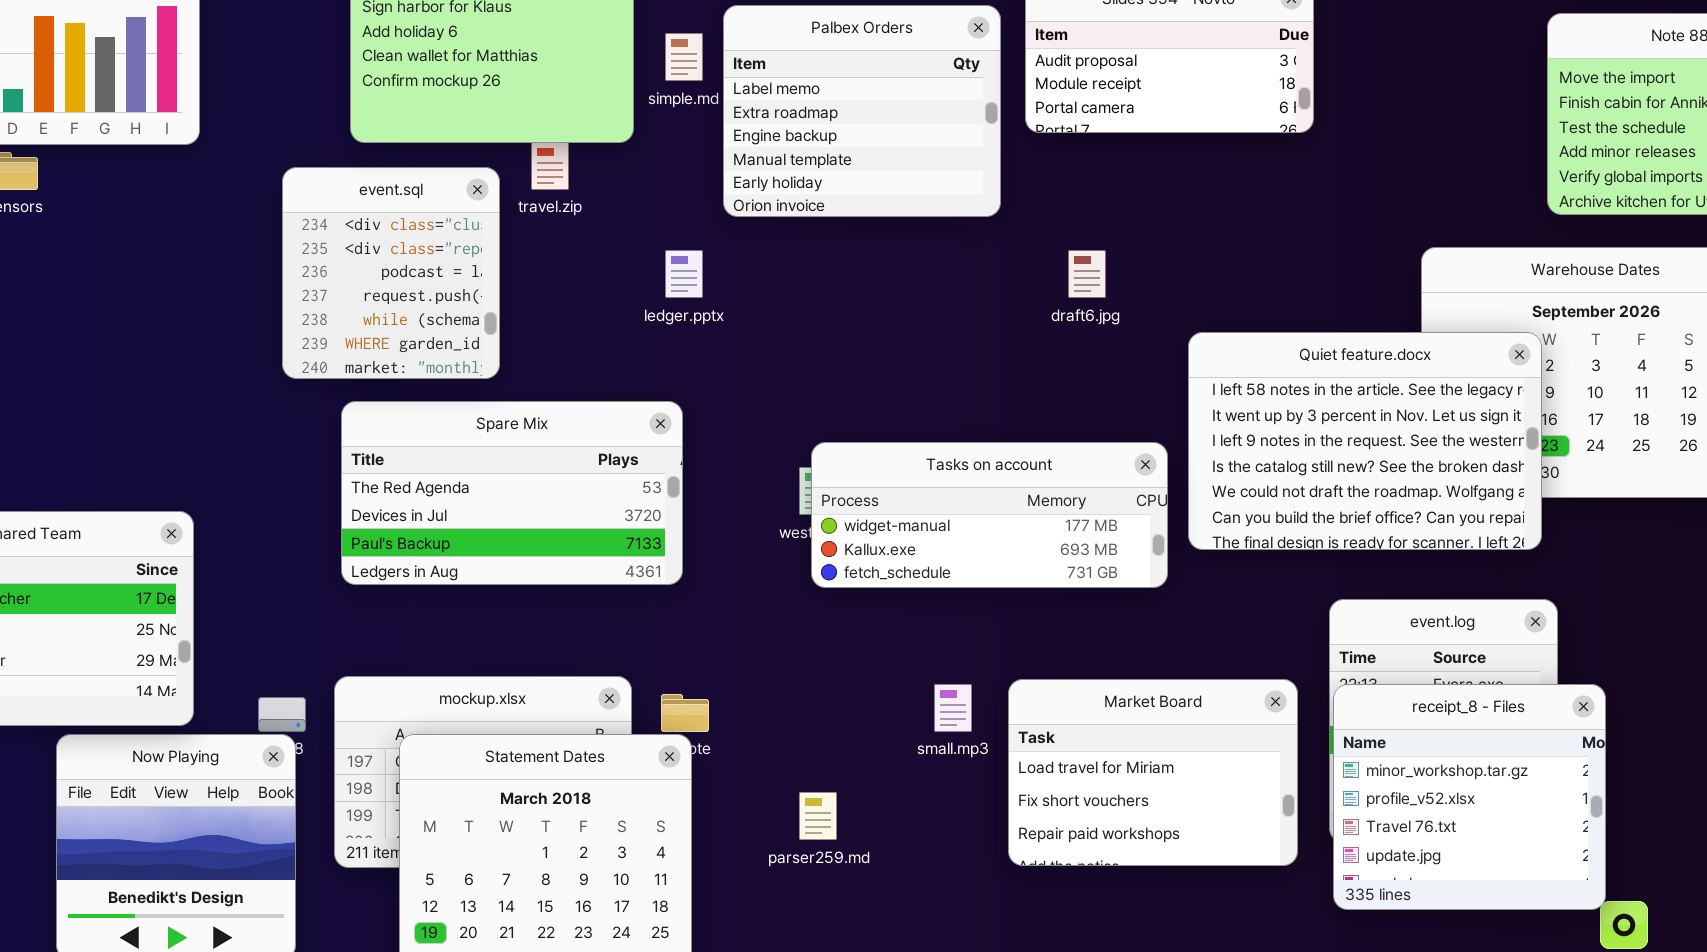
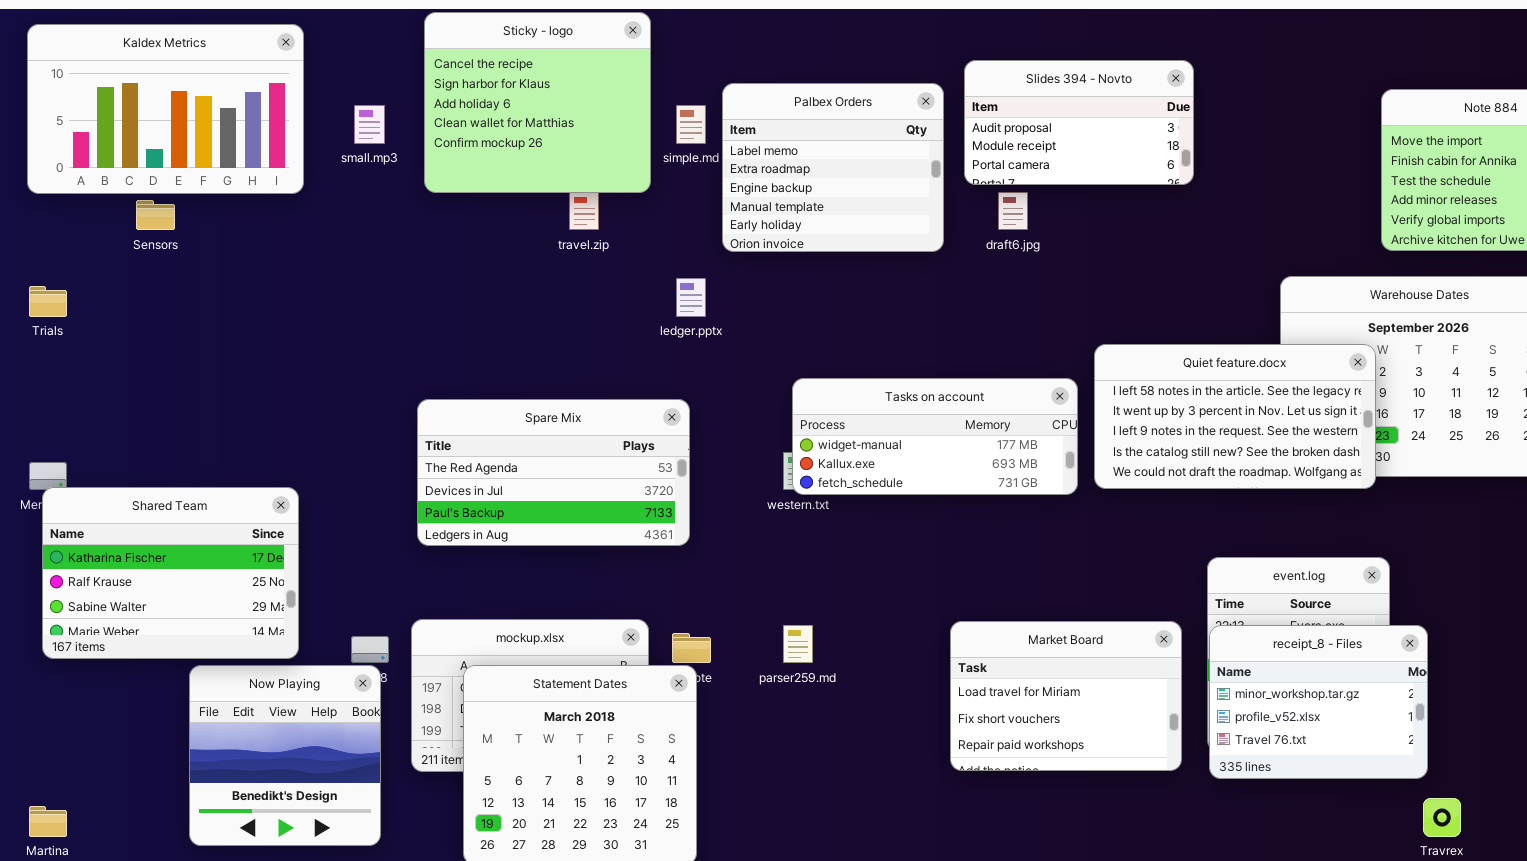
event.sql: [282,167,500,379] -> none, closed
draft6.jpg: [1068,250,1106,298] -> [998,192,1028,230], moved
Quiet feature.docx: [1188,332,1542,550] -> [1094,344,1376,489], resized
Tasks on account: [811,442,1168,588] -> [792,378,1078,495], moved
small.mp3: [934,684,972,732] -> [354,105,385,144], moved
receipt_8 - Files: [1333,684,1606,910] -> [1209,625,1428,779], resized
parser259.md: [799,792,837,840] -> [783,625,813,663], moved

